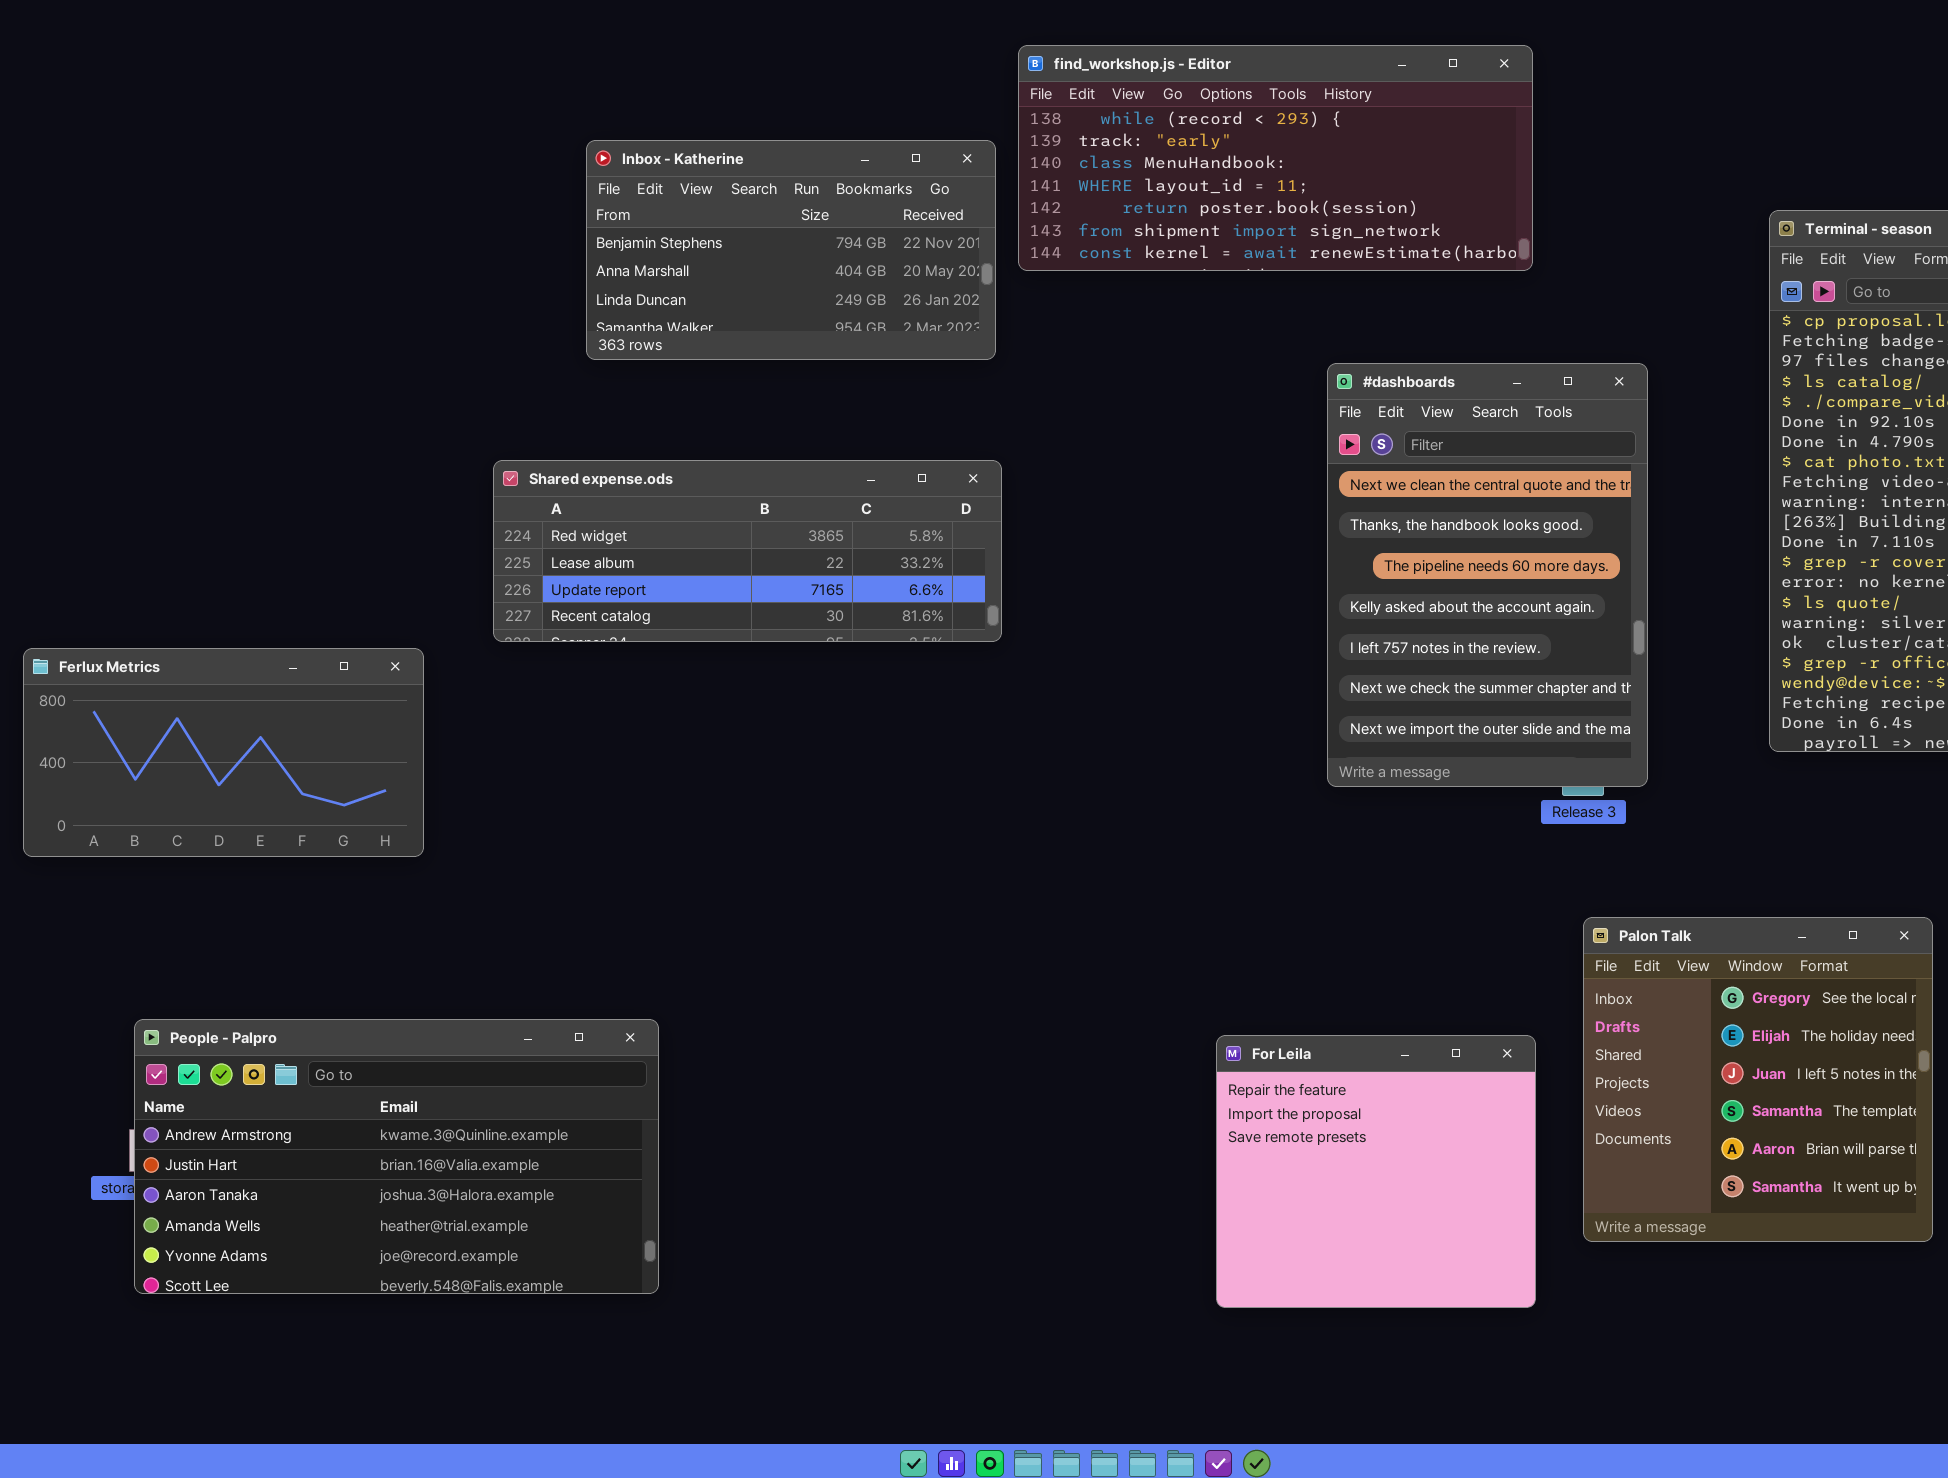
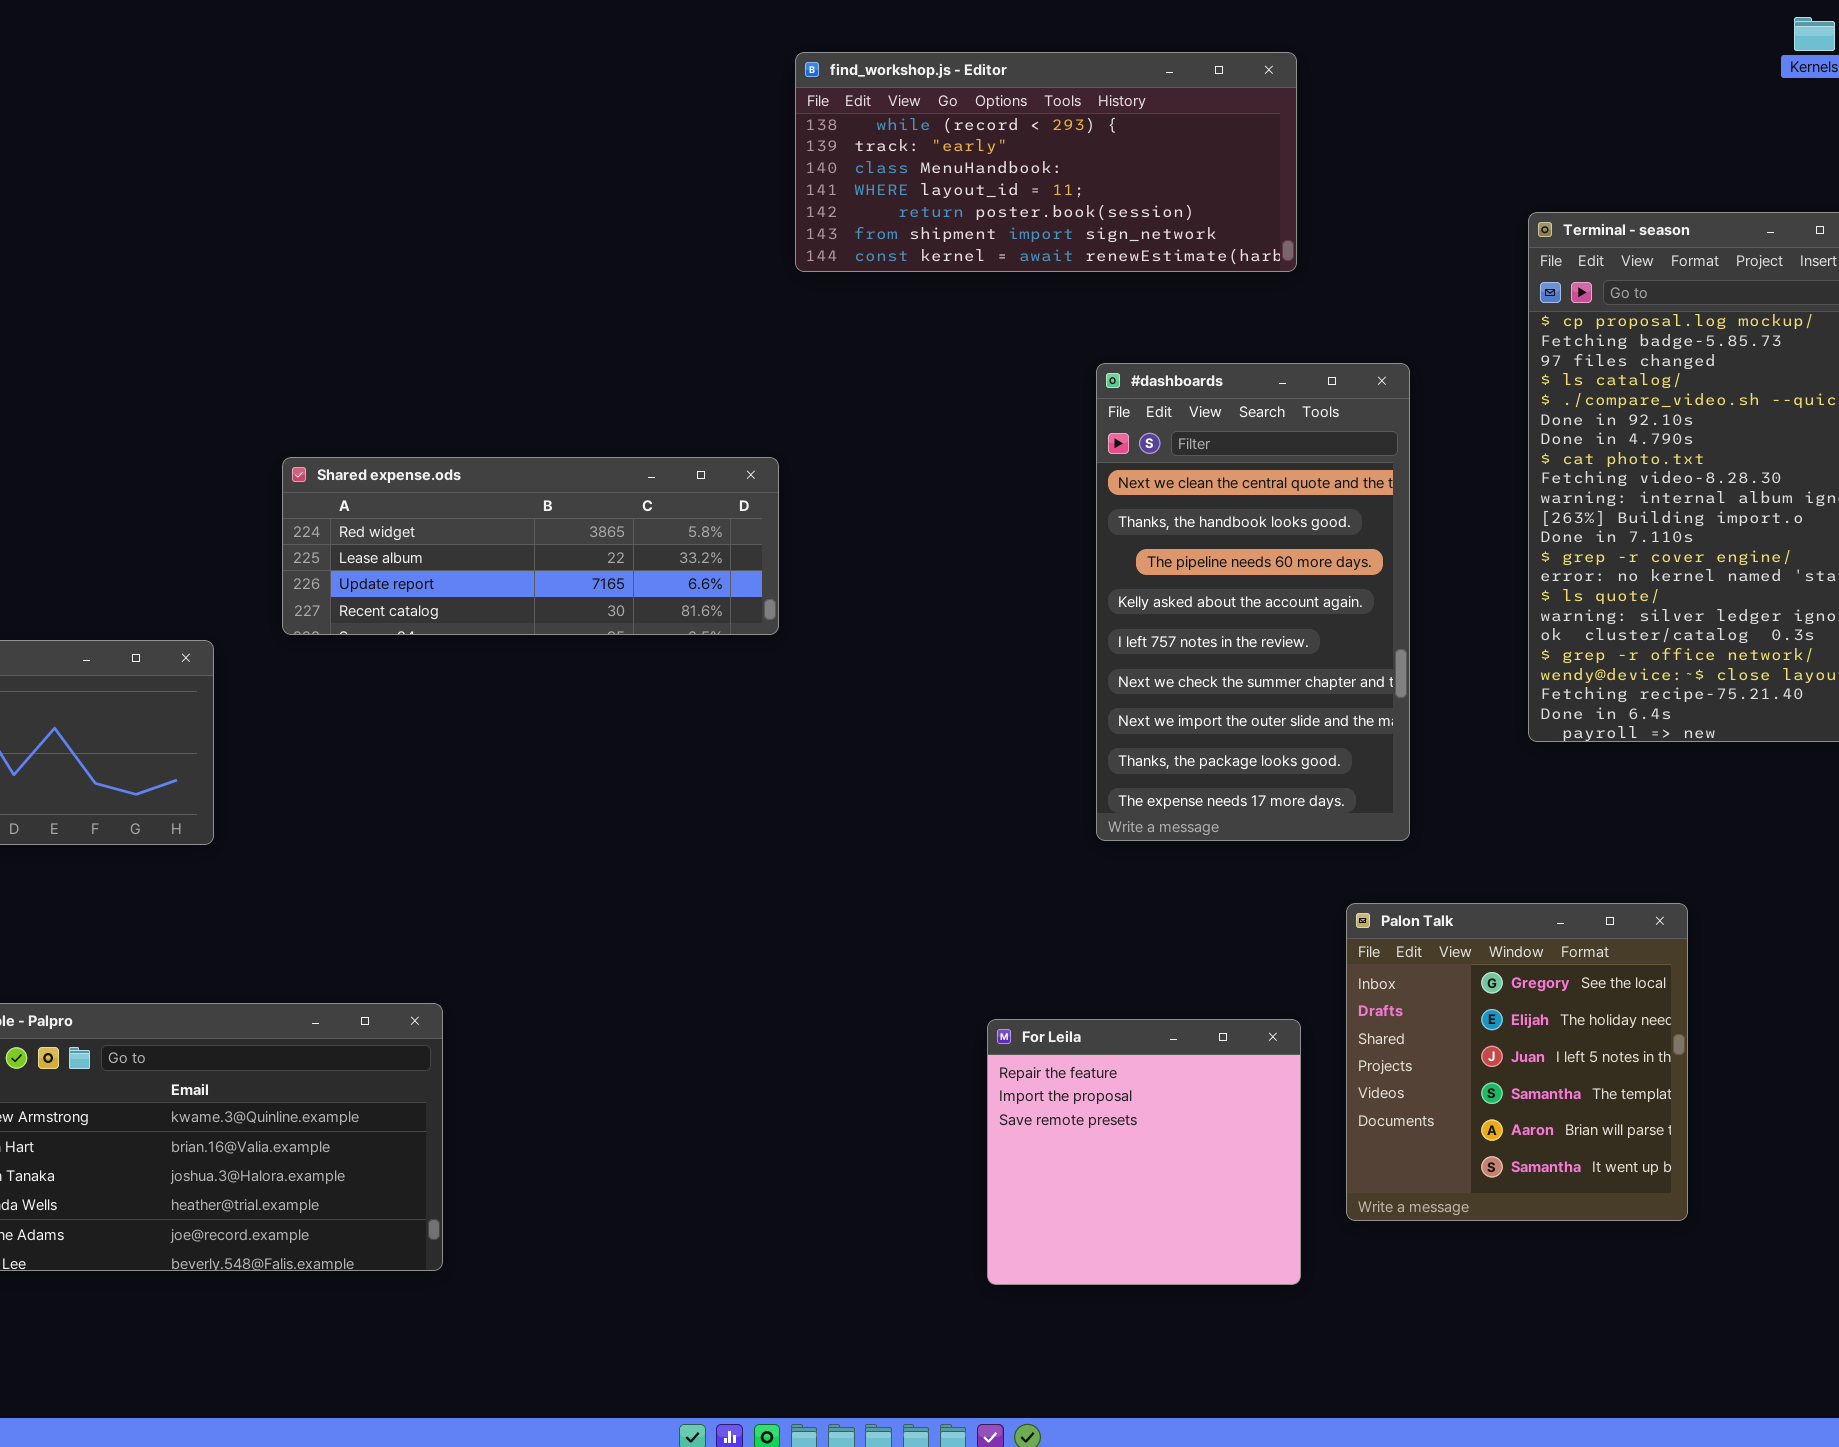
Inbox - Katherine: [586,140,996,360] -> none, closed
#dashboards: [1327,363,1648,787] -> [1096,363,1410,841], resized

